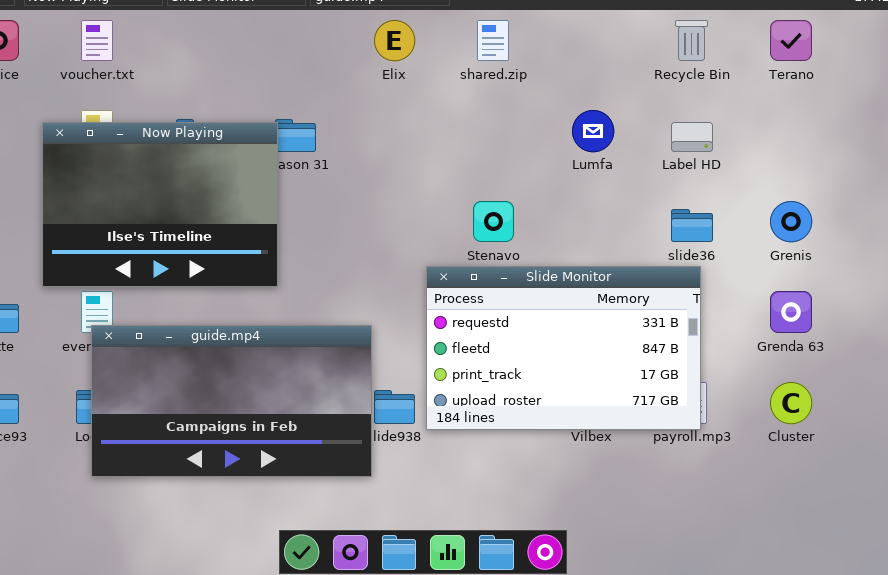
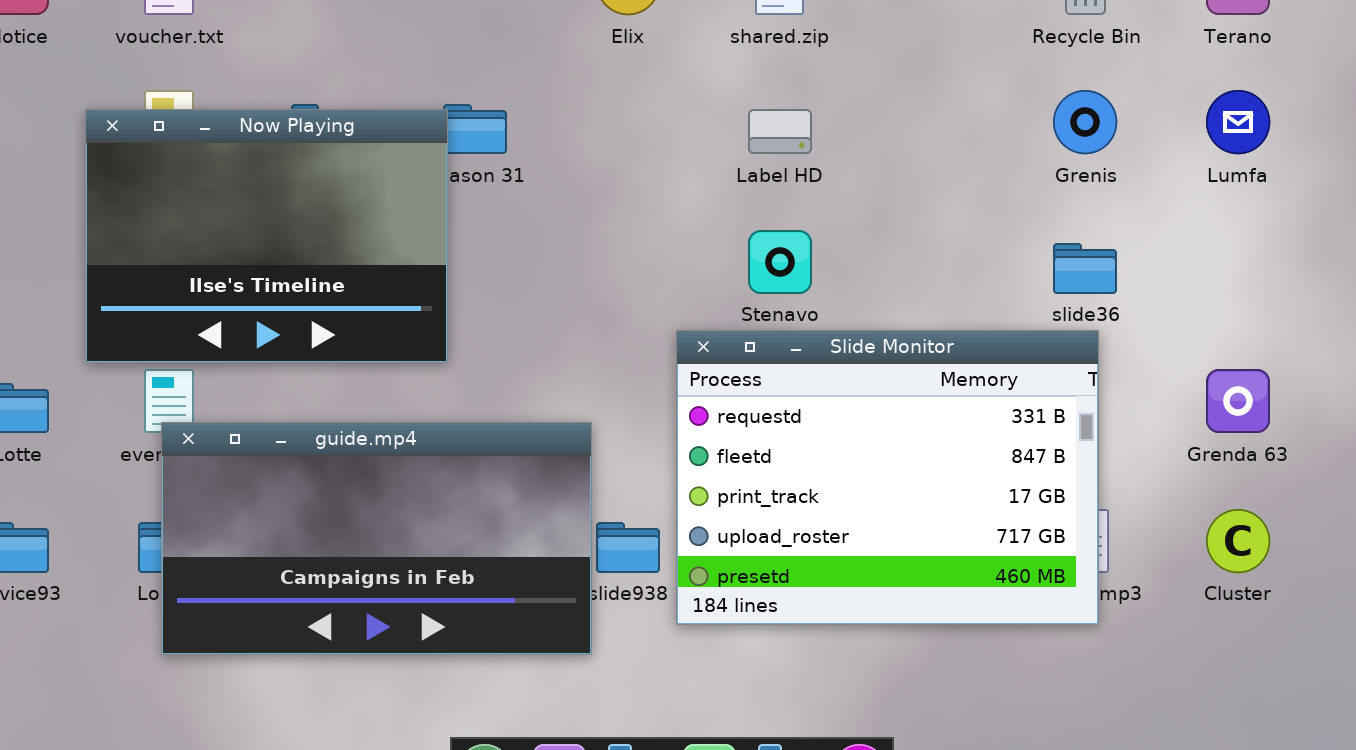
Lumfa: [572,110,614,152] -> [1206,90,1270,154], moved
Label HD: [671,122,713,152] -> [748,109,812,154], moved
Grenis: [770,201,812,242] -> [1053,90,1117,154], moved
Slide Monitor: [426,266,701,430] -> [676,330,1099,625], resized

